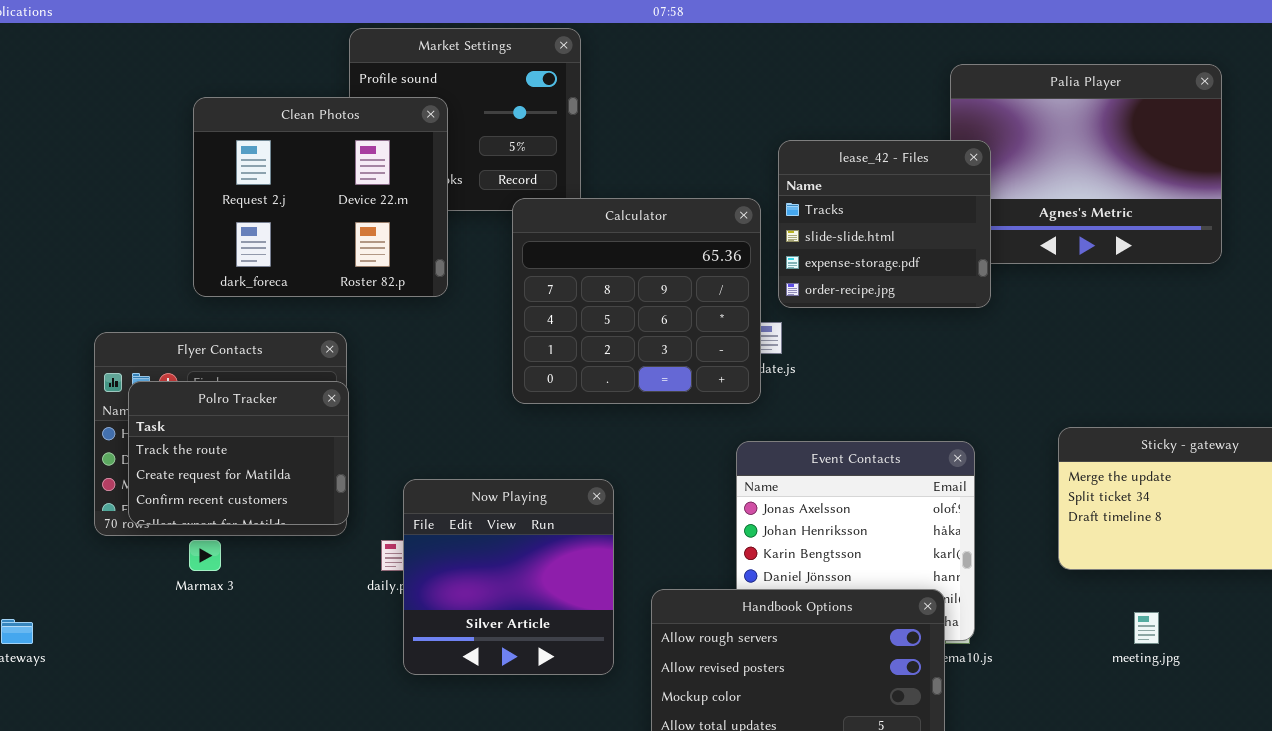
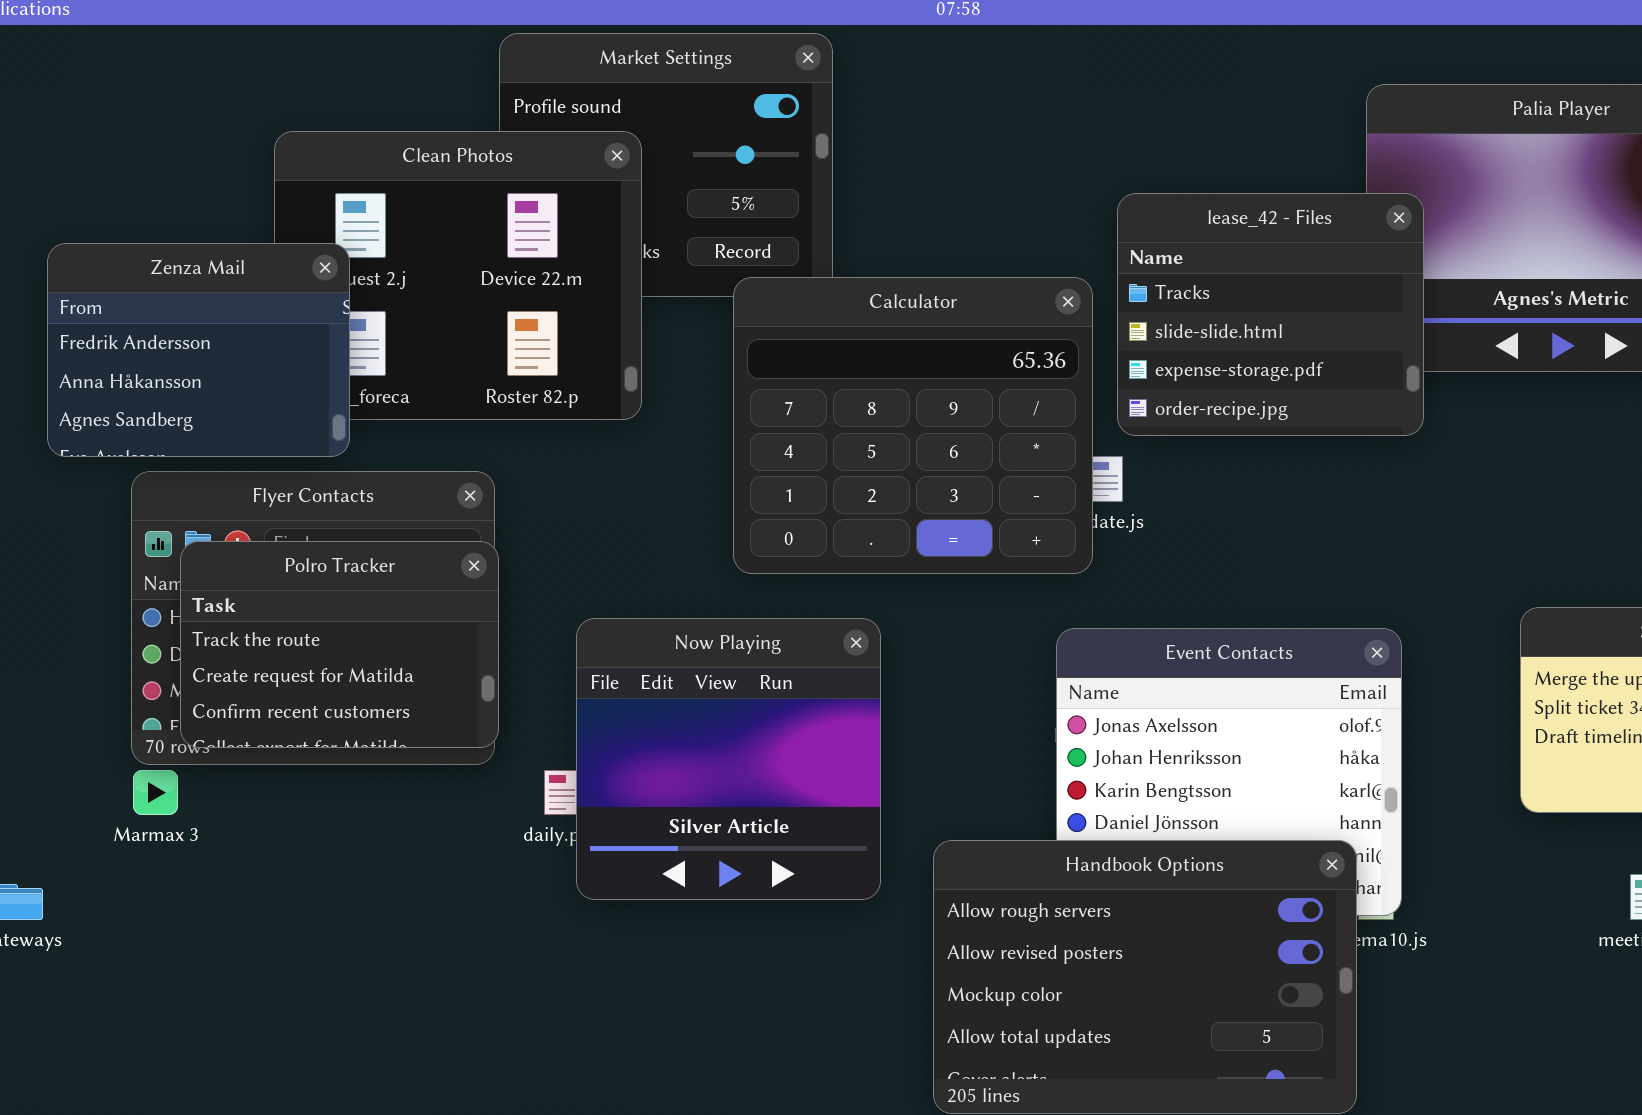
Zenza Mail: none -> [47,243,350,457], opened
Now Playing: [403,479,614,675] -> [576,618,881,900], moved
Marmax 3: [189,540,221,571] -> [133,770,178,815], moved

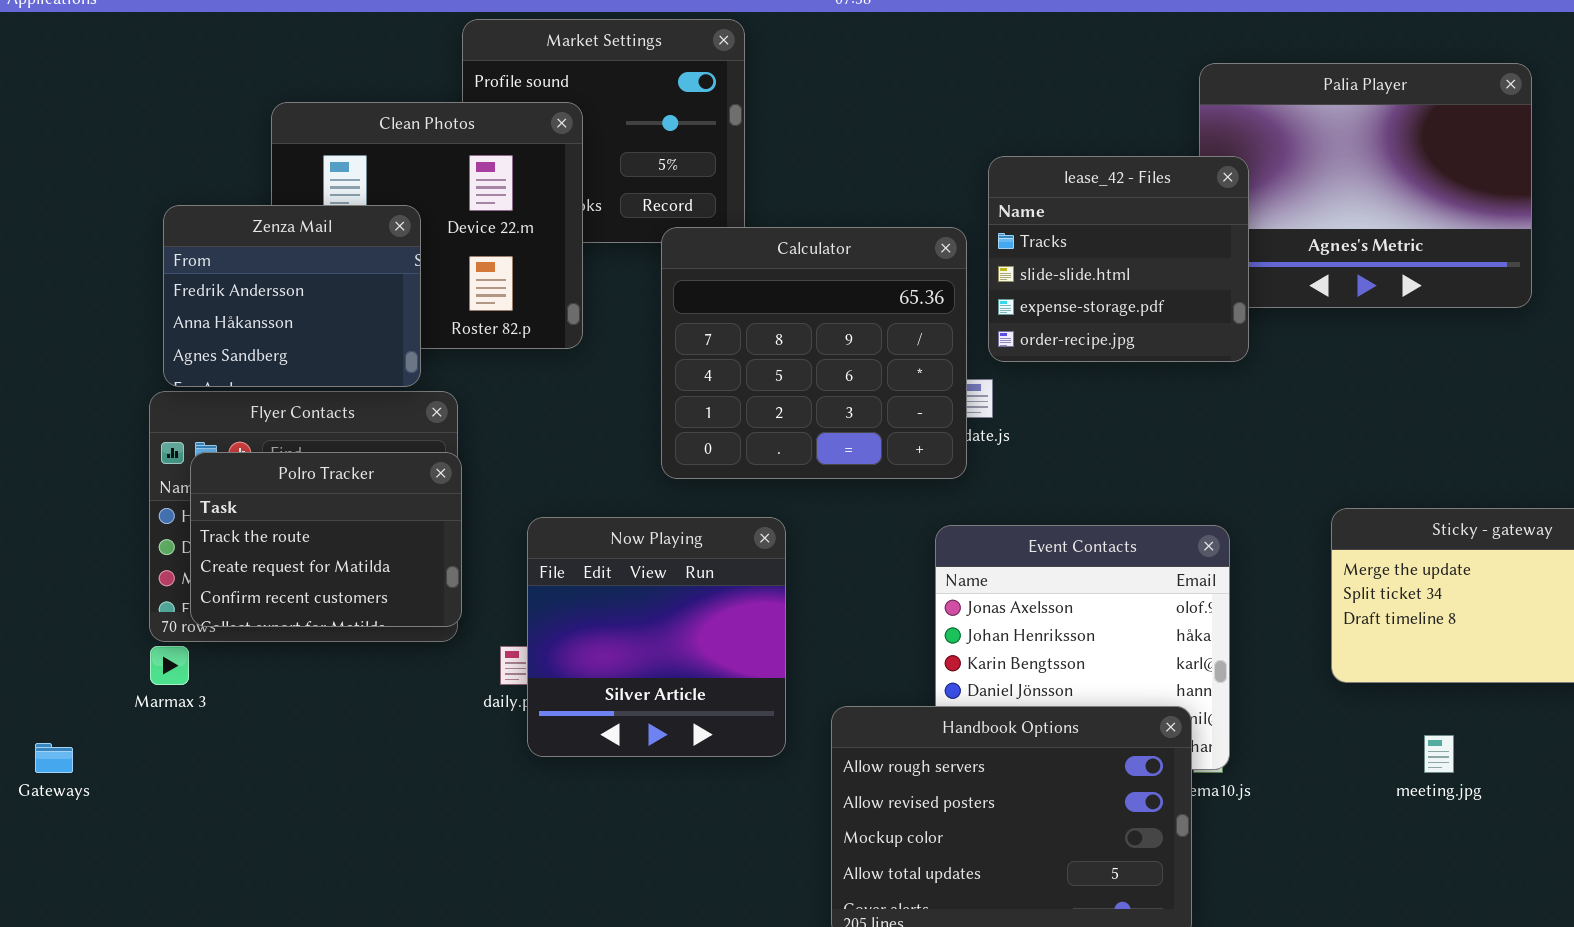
Zenza Mail: [47,243,350,457] -> [163,205,421,387], moved

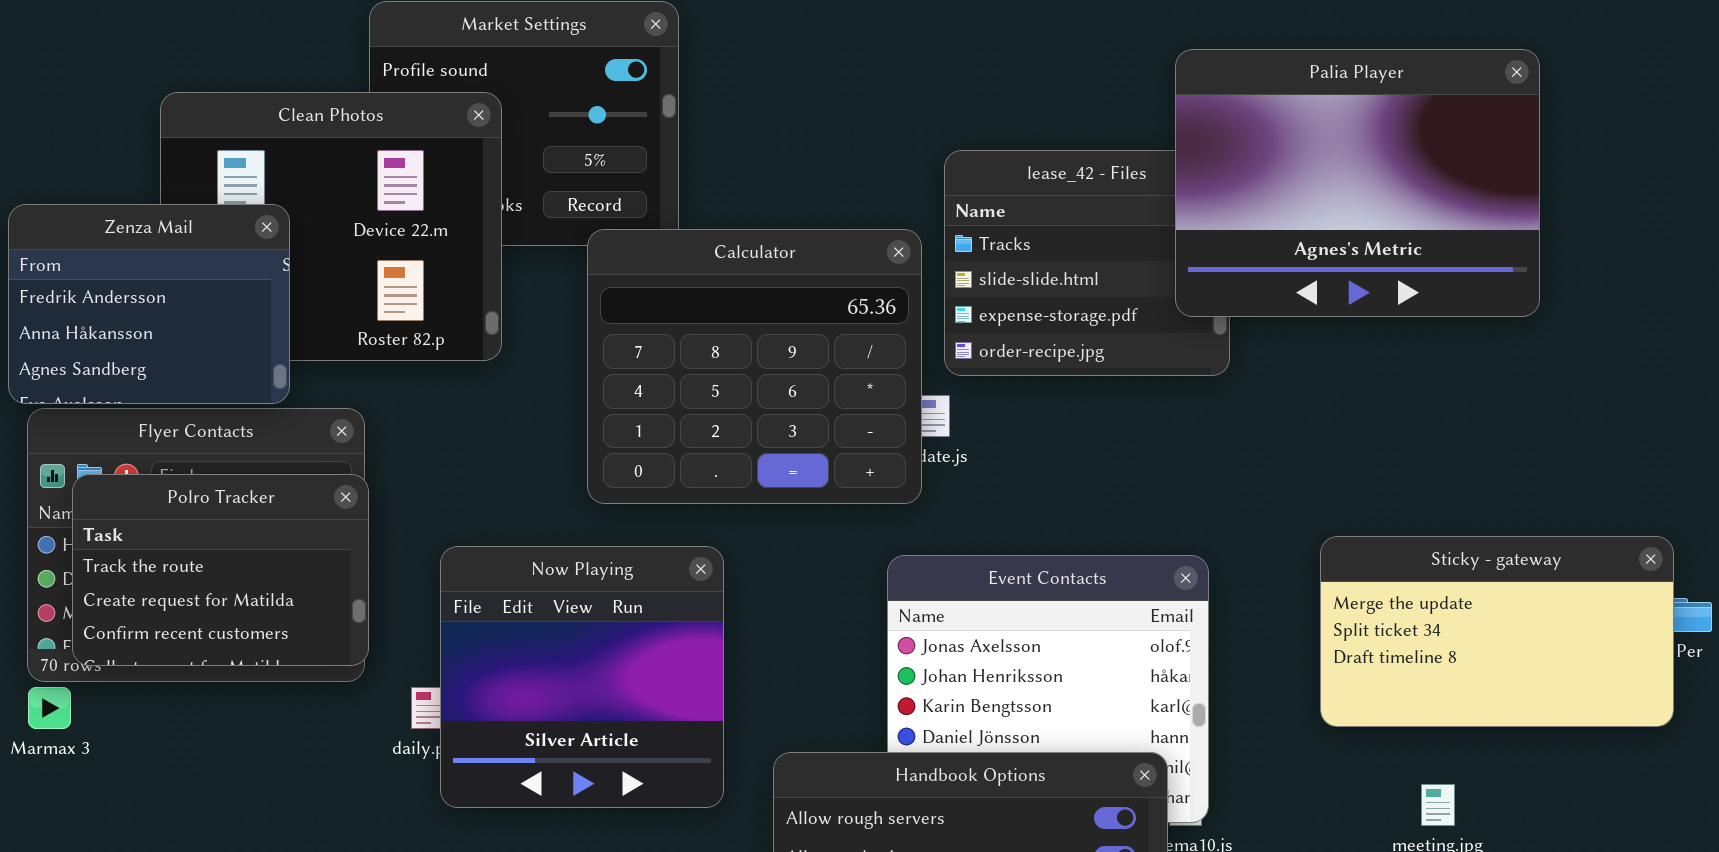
Palia Player: [1199,63,1532,308] -> [1175,49,1540,317], raised
Zenza Mail: [163,205,421,387] -> [8,204,290,404], moved

